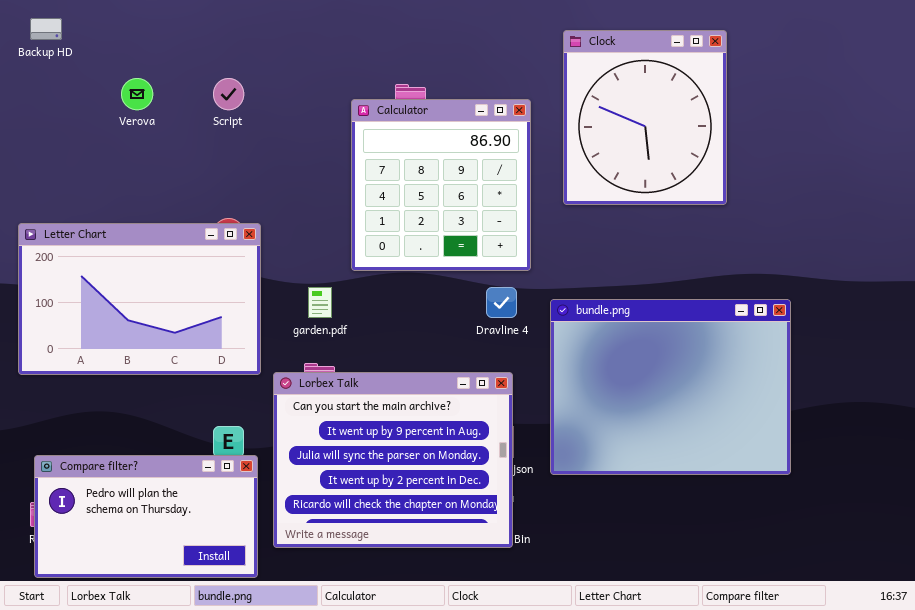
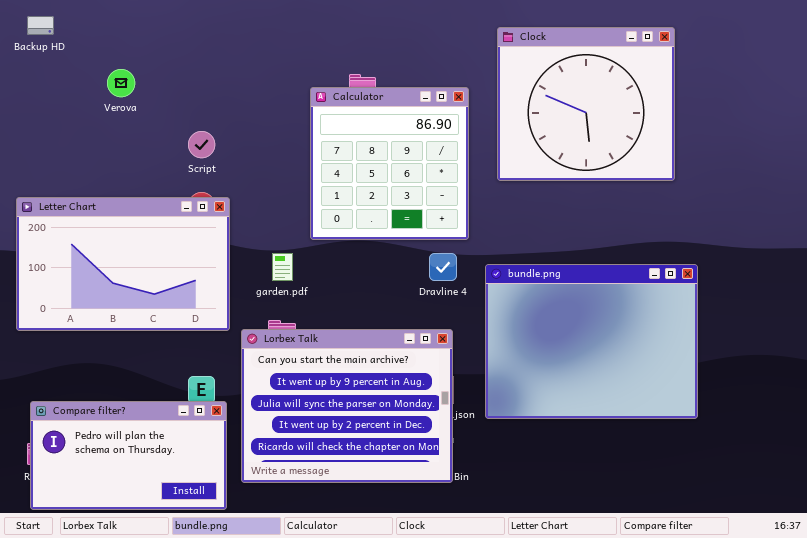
Clock: [563,30,727,205] -> [497,27,675,181], resized
Script: [213,78,244,110] -> [188,131,215,158], moved

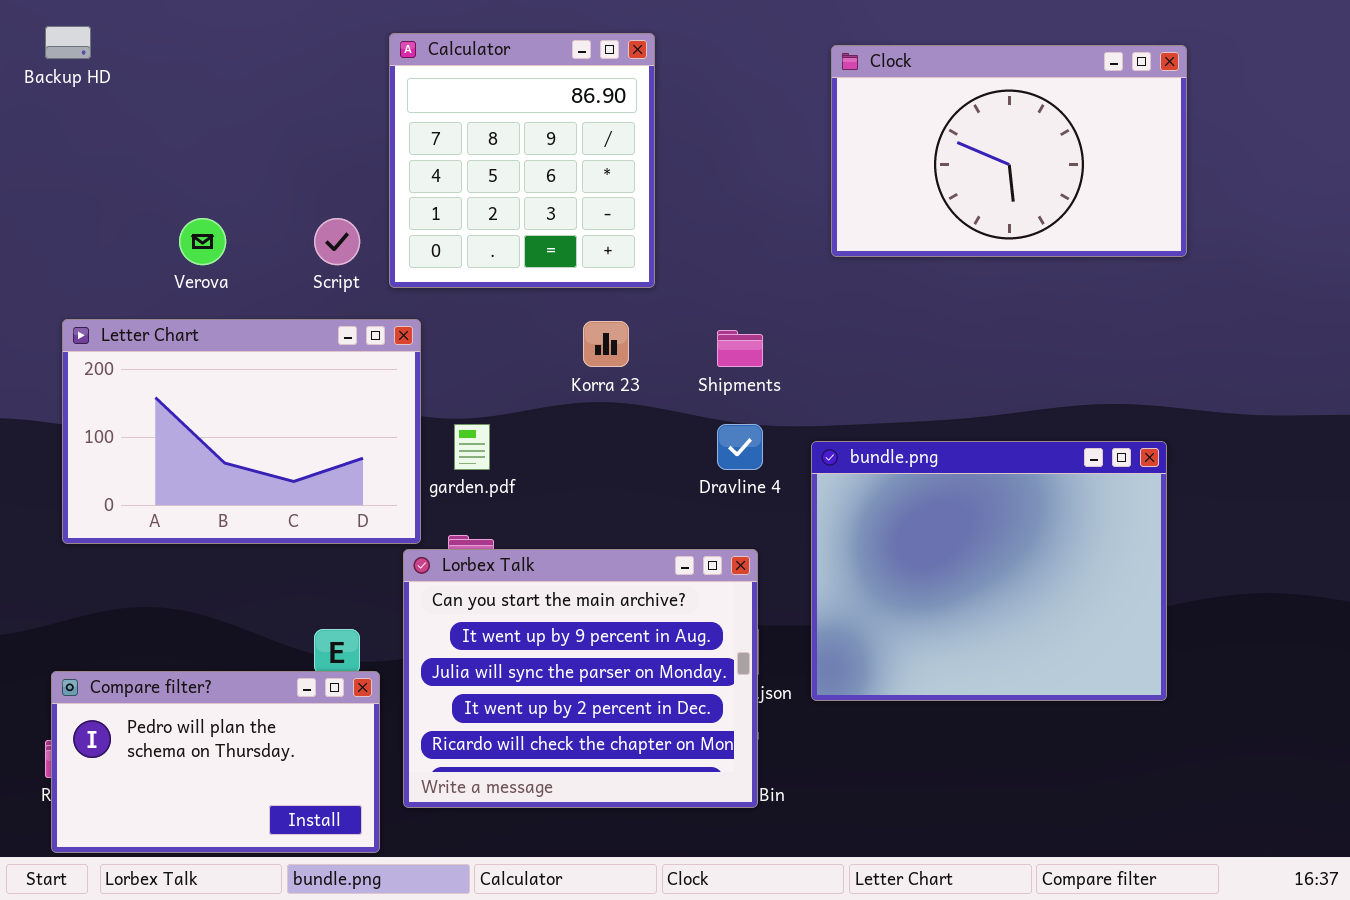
Clock: [497,27,675,181] -> [831,45,1187,257], resized
Verova: [107,69,135,97] -> [179,218,226,265], moved
Calculator: [310,87,469,240] -> [389,33,655,288], moved
Letter Chart: [16,197,230,331] -> [62,319,421,544], moved

